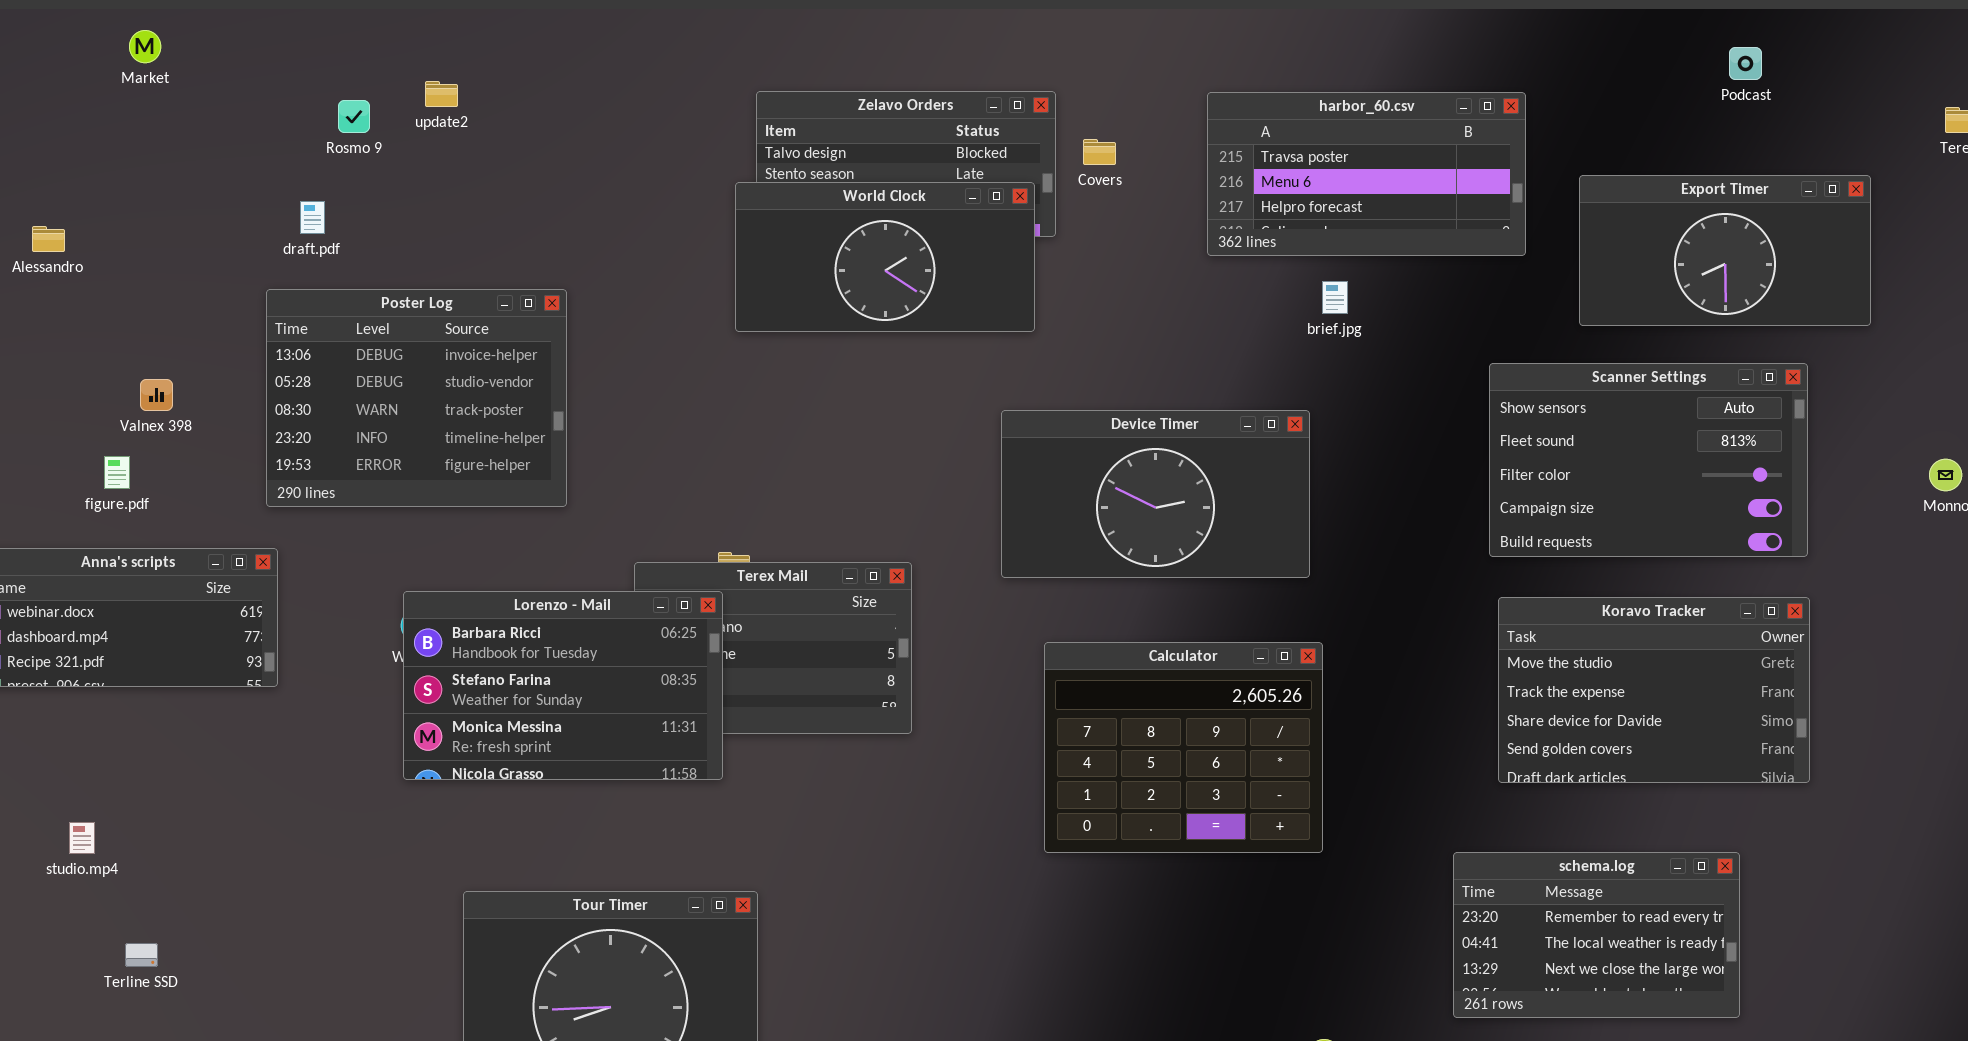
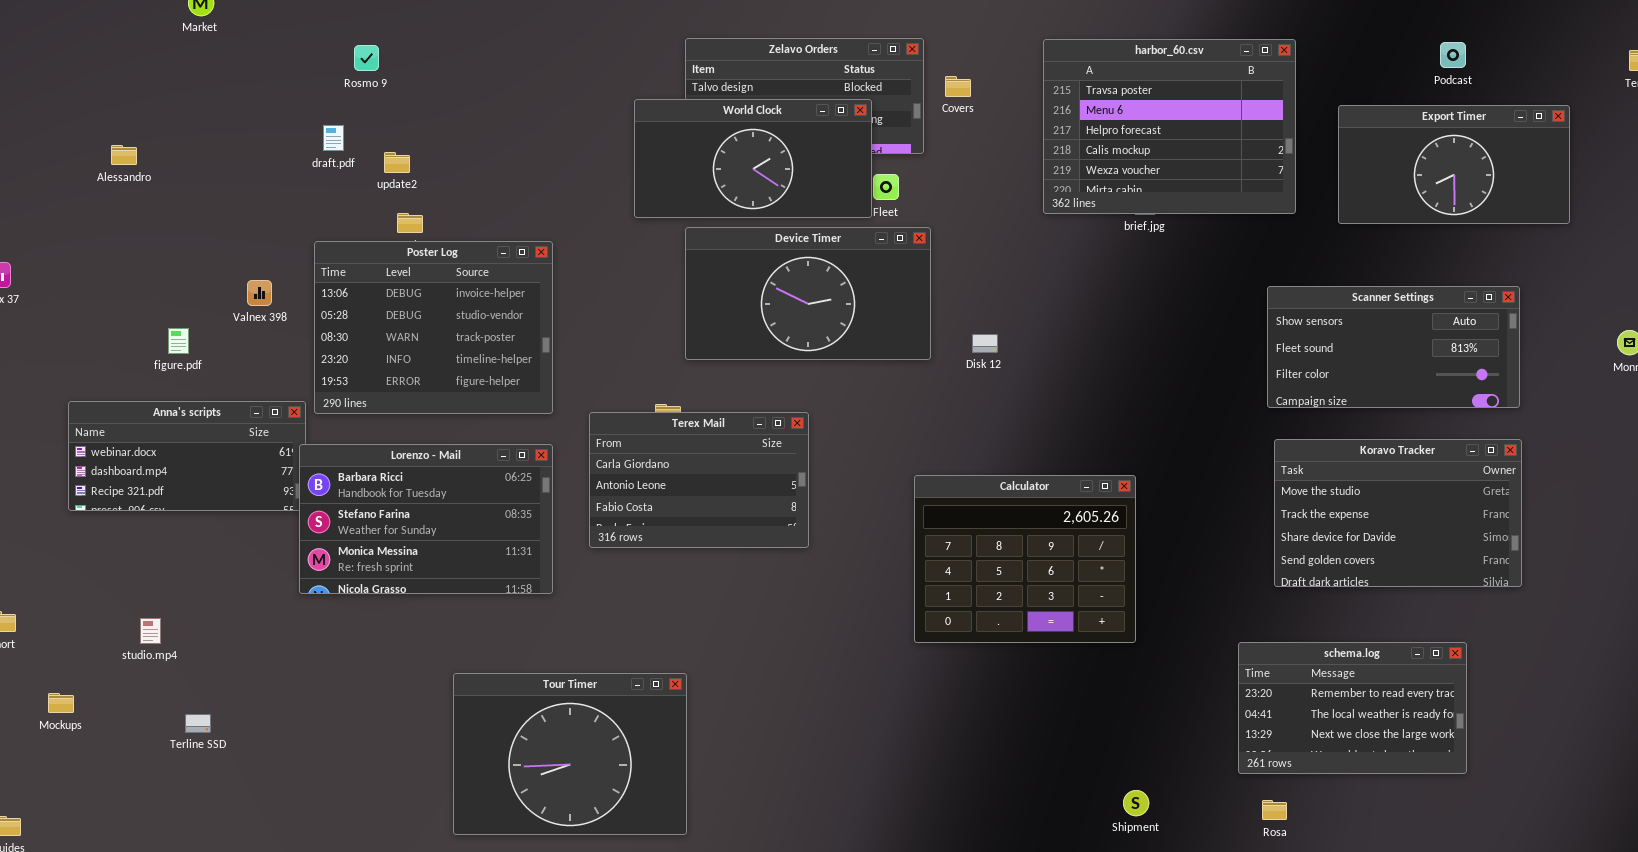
Podcast: [1729,47,1762,80] -> [1440,42,1466,68], moved
update2: [425,81,458,107] -> [384,152,410,173], moved
harbor_60.csv: [1207,92,1526,256] -> [1043,39,1296,214], resized
World Clock: [735,182,1035,332] -> [634,99,872,218], moved
Poster Log: [266,289,567,507] -> [314,241,553,414], moved
Scanner Settings: [1489,363,1808,557] -> [1267,286,1520,408], resized
Valnex 398: [140,379,173,411] -> [247,280,272,306], moved
Device Timer: [1001,410,1310,578] -> [685,227,931,360], moved
Lorenzo - Mail: [403,591,723,780] -> [299,444,553,594], moved

